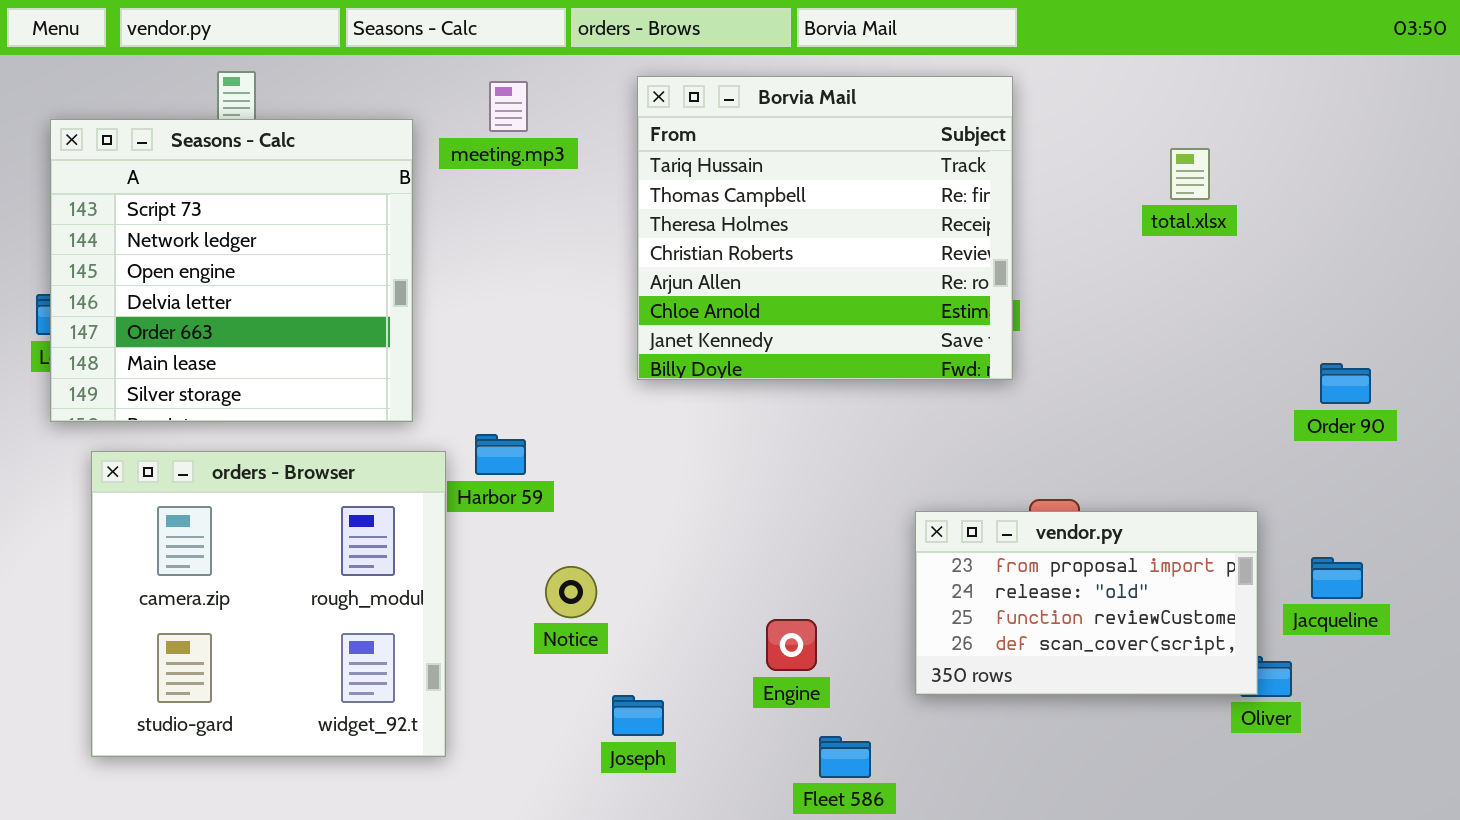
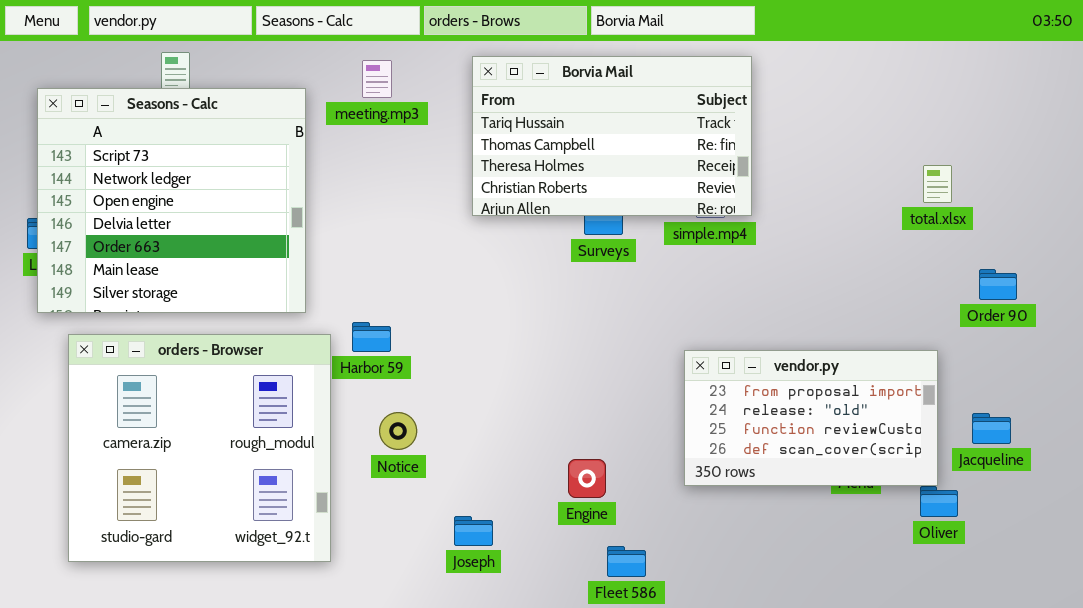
Borvia Mail: [637,76,1013,380] -> [472,56,752,216], resized
total.xlsx: [1170,148,1210,200] -> [923,165,952,203], moved
vendor.py: [915,511,1258,695] -> [684,350,938,486], moved
Notice: [545,566,597,618] -> [379,412,417,450], moved

